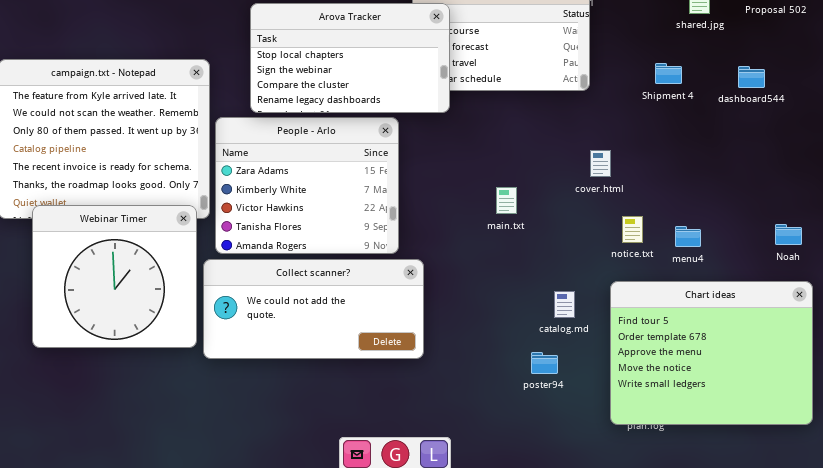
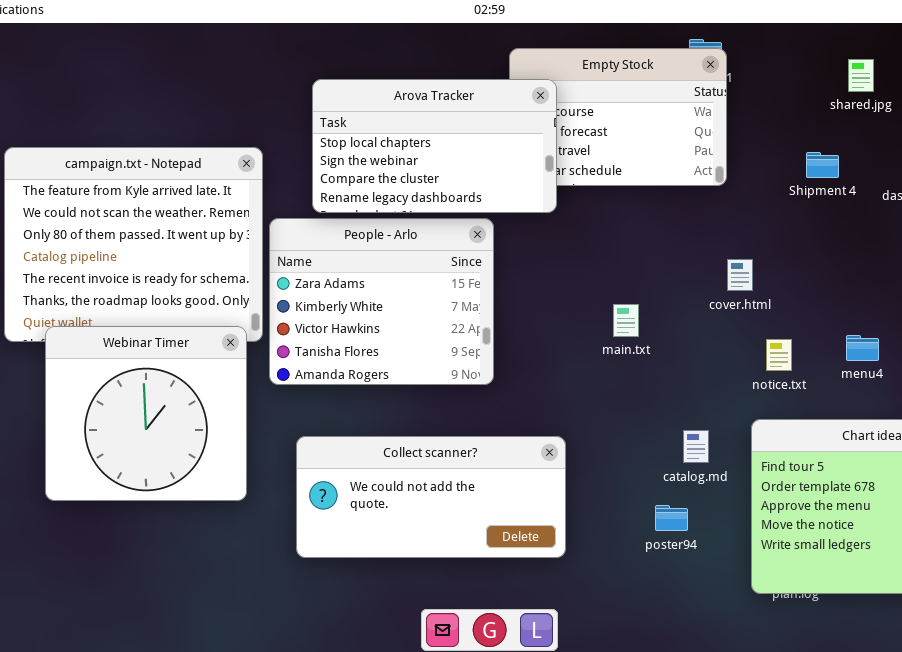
menu4: [675,226,701,247] -> [846,335,879,361], moved
Collect scanner?: [203,259,424,359] -> [296,436,566,558], moved

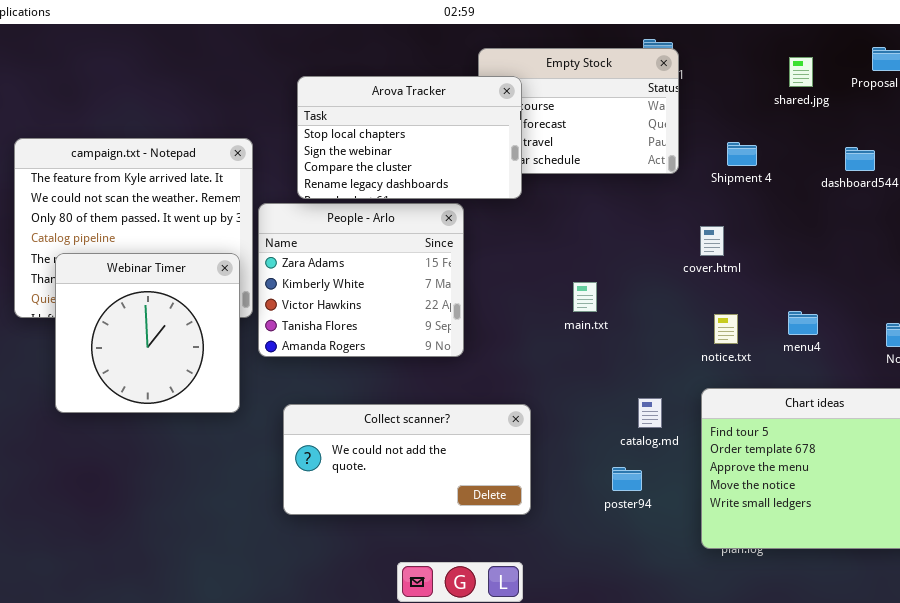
Shipment 4: [806,152,839,178] -> [727,142,757,166], moved
cover.html: [727,259,753,291] -> [700,226,724,256], moved
Webinar Timer: [45,326,247,501] -> [55,253,240,413], moved

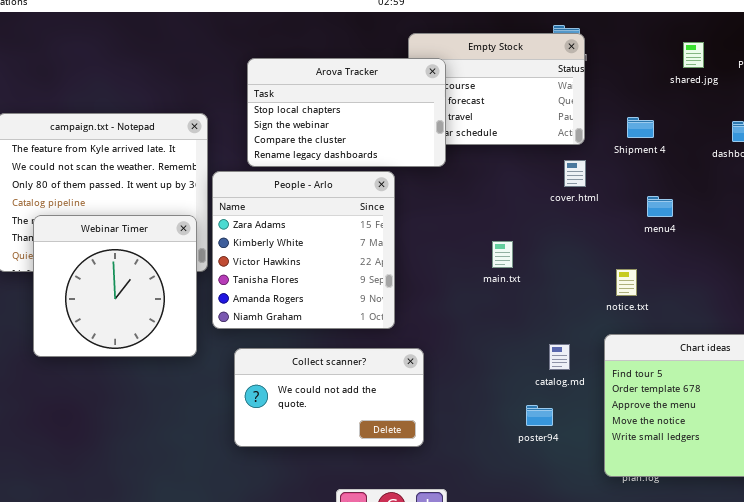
People - Arlo: [258,203,464,357] -> [212,171,395,329], resized
cover.html: [700,226,724,256] -> [564,160,586,187], moved
menu4: [788,311,818,335] -> [647,196,673,217], moved
Collect scanner?: [283,404,531,515] -> [234,348,424,447], resized

